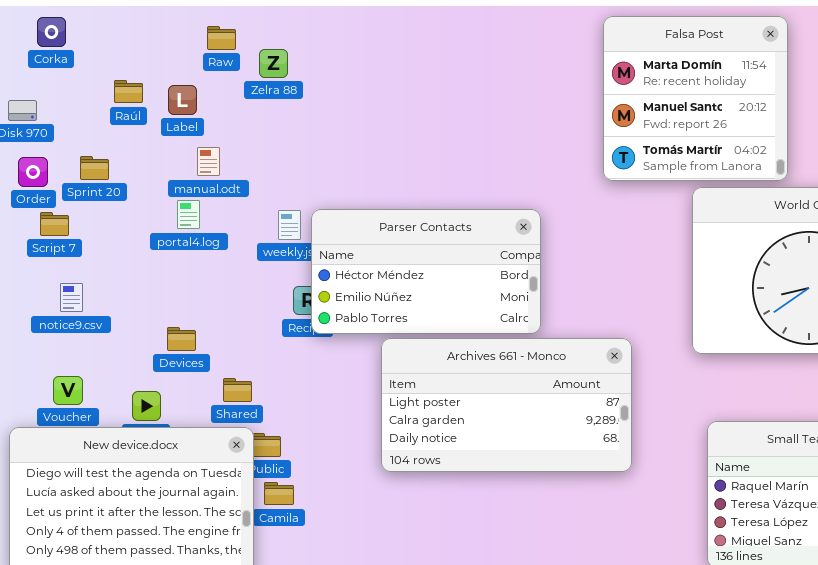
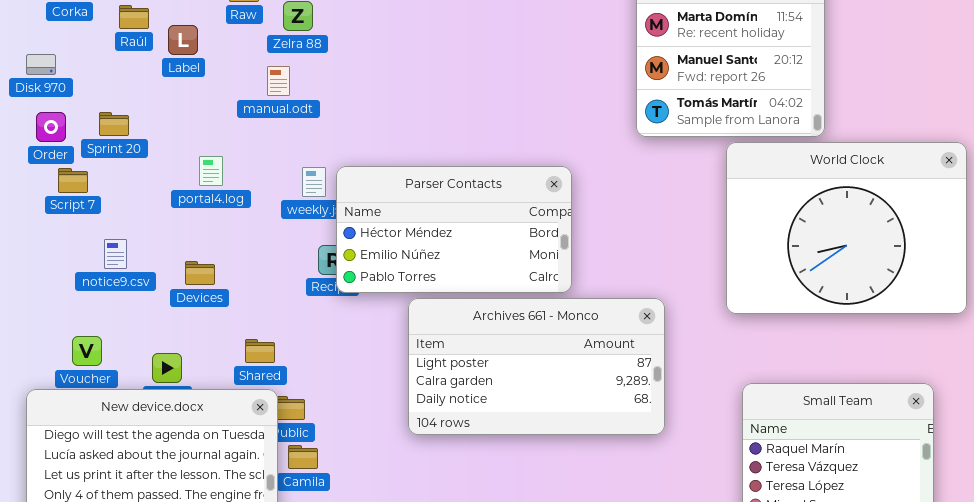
Raúl: [114,80,143,103] -> [119,5,149,29], moved
Label: [168,85,197,115] -> [168,25,198,55], moved
manual.odt: [197,147,220,176] -> [267,66,290,96], moved
notice9.csv: [60,283,83,312] -> [104,239,127,269], moved
Devices: [167,327,196,351] -> [185,261,215,285], moved

